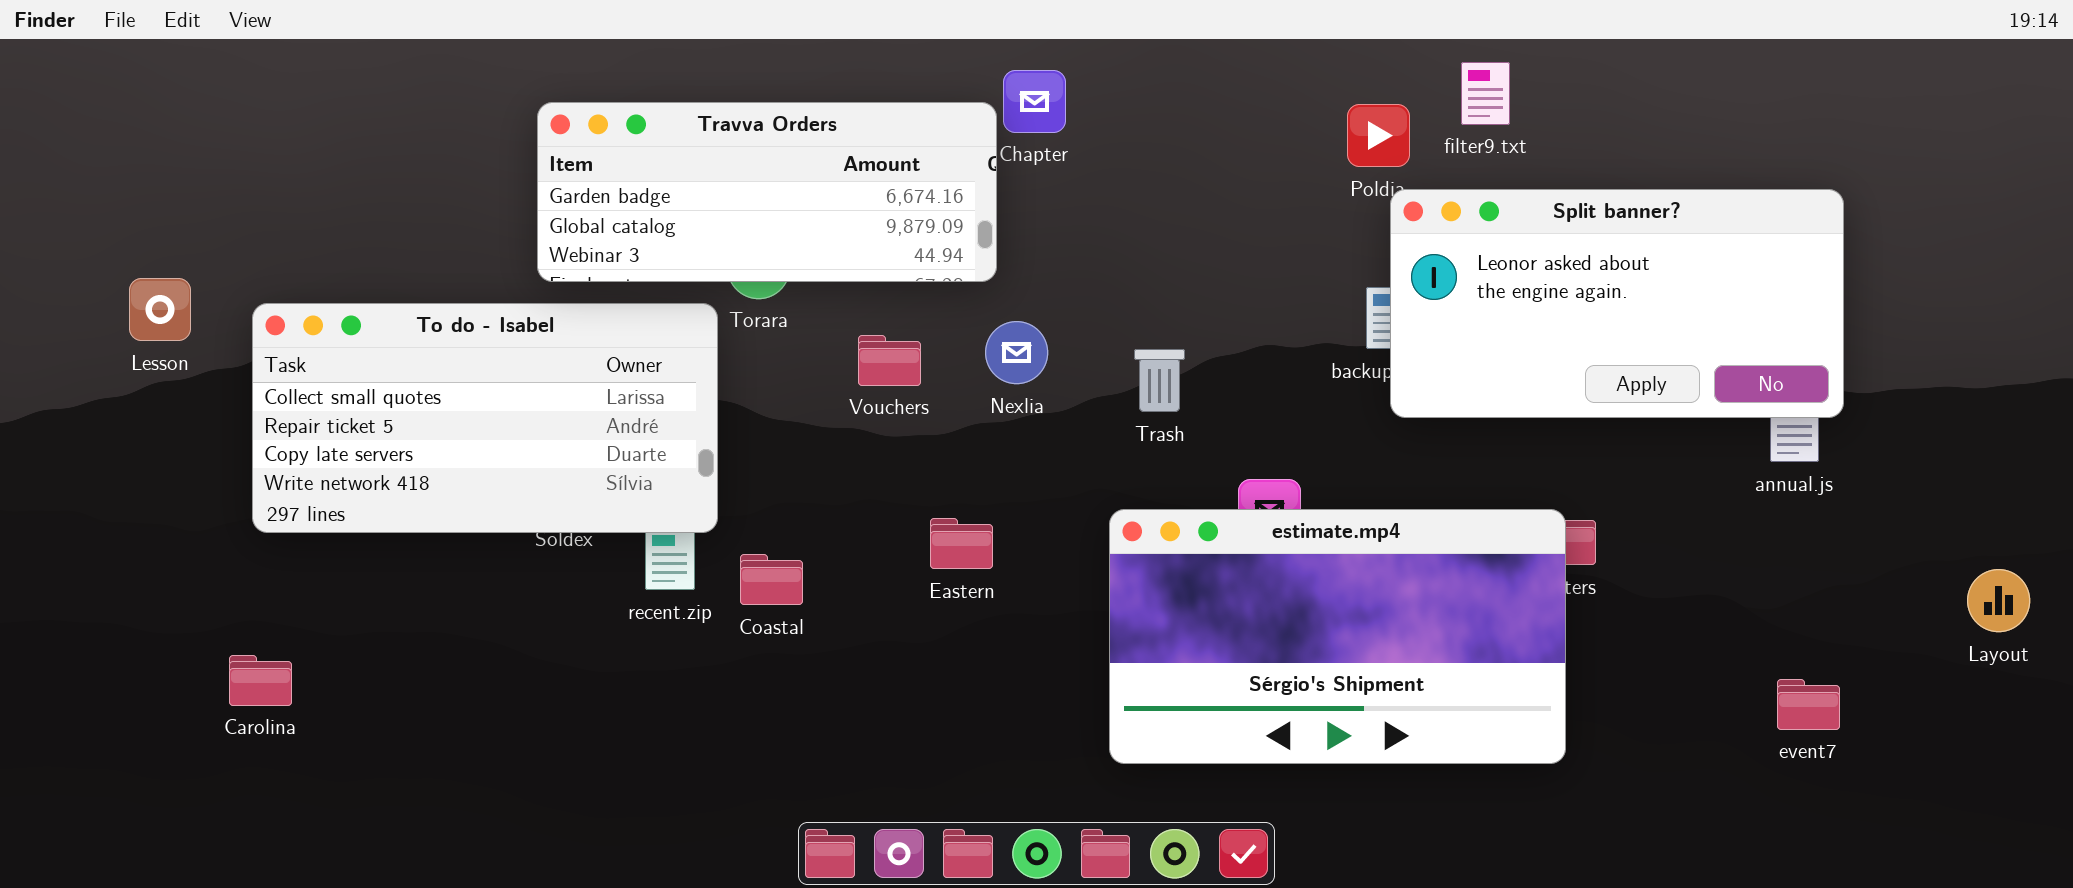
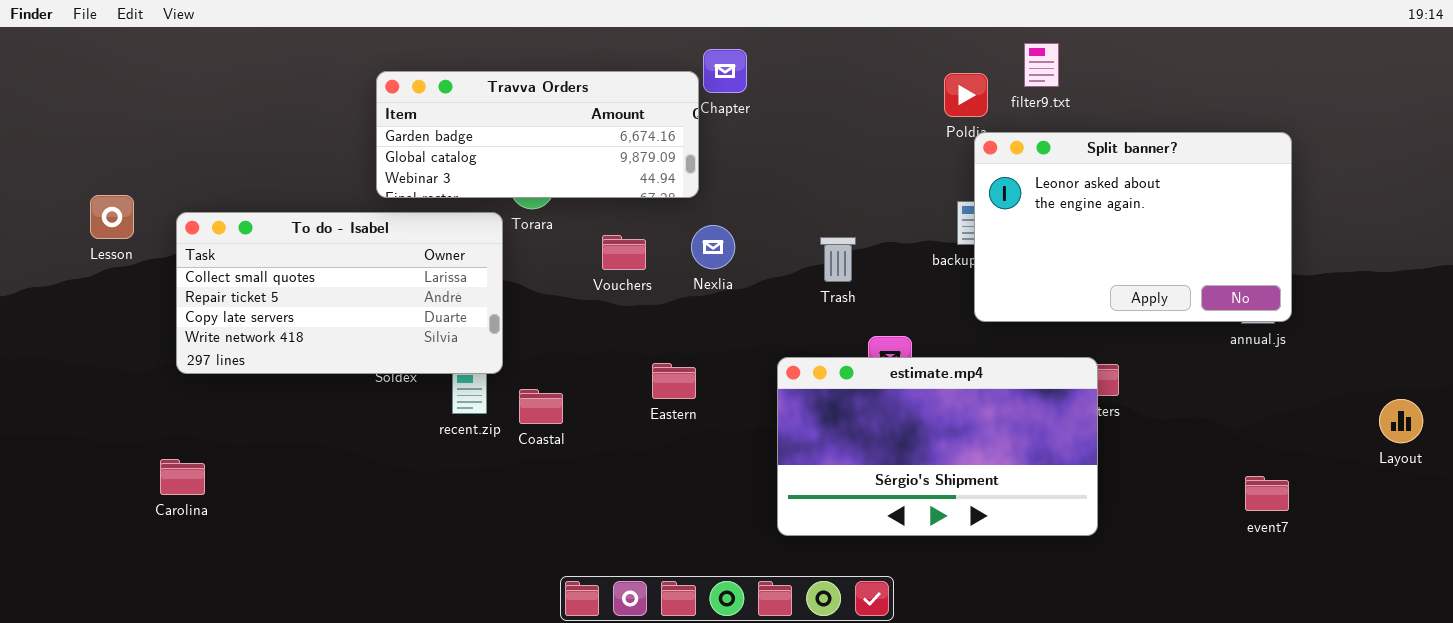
Split banner?: [1390,189,1844,418] -> [974,132,1292,322], resized
Trash: [1134,349,1185,412] -> [820,237,856,282], moved

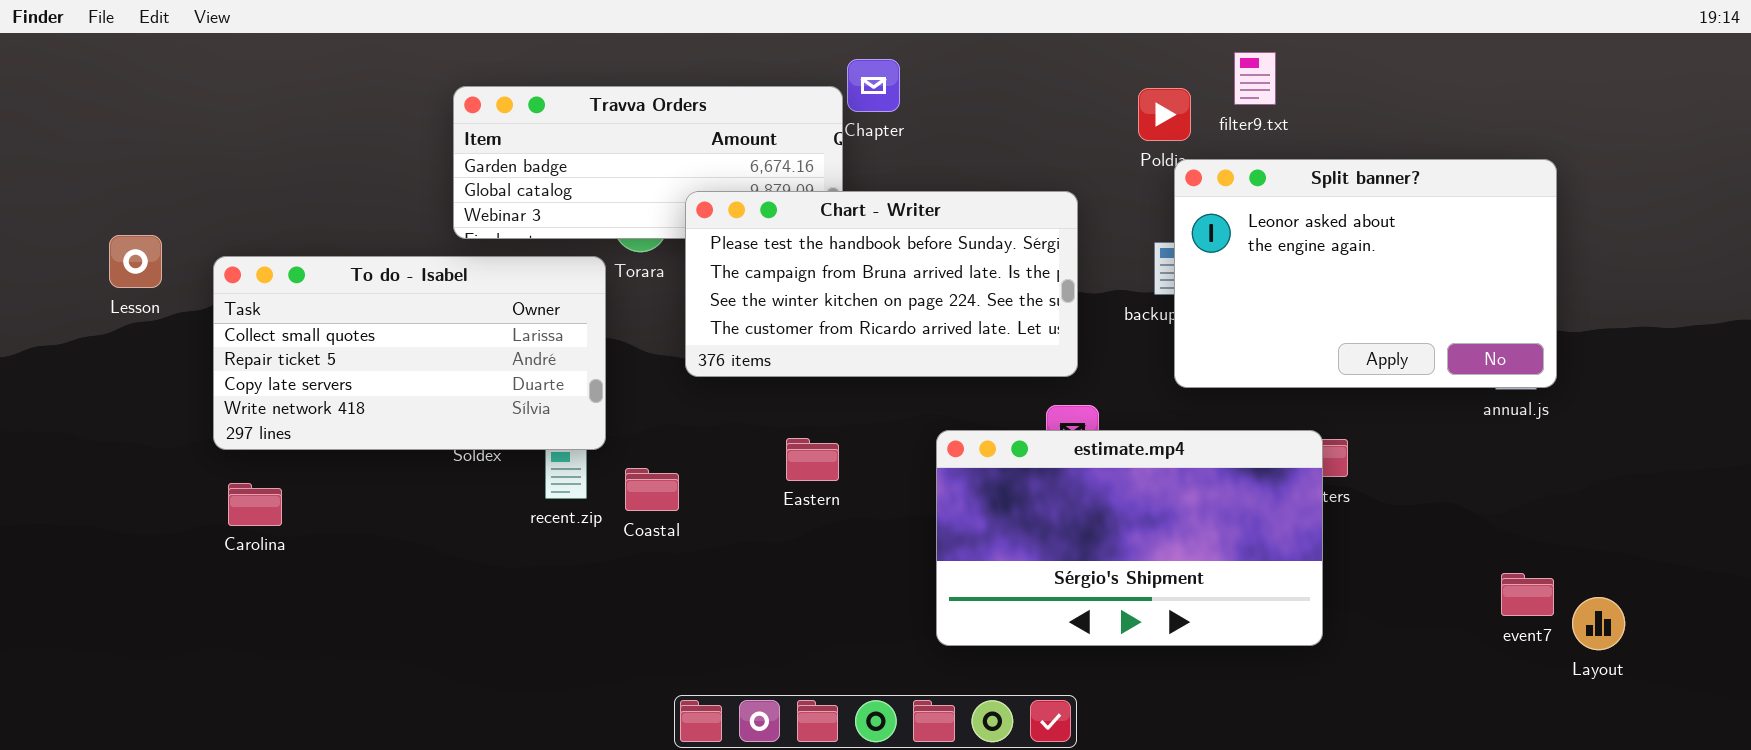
Chart - Writer: none -> [685,191,1078,377], opened
Layout: [1379,399,1423,443] -> [1572,597,1625,650], moved
Carolina: [160,459,205,495] -> [228,483,282,526], moved

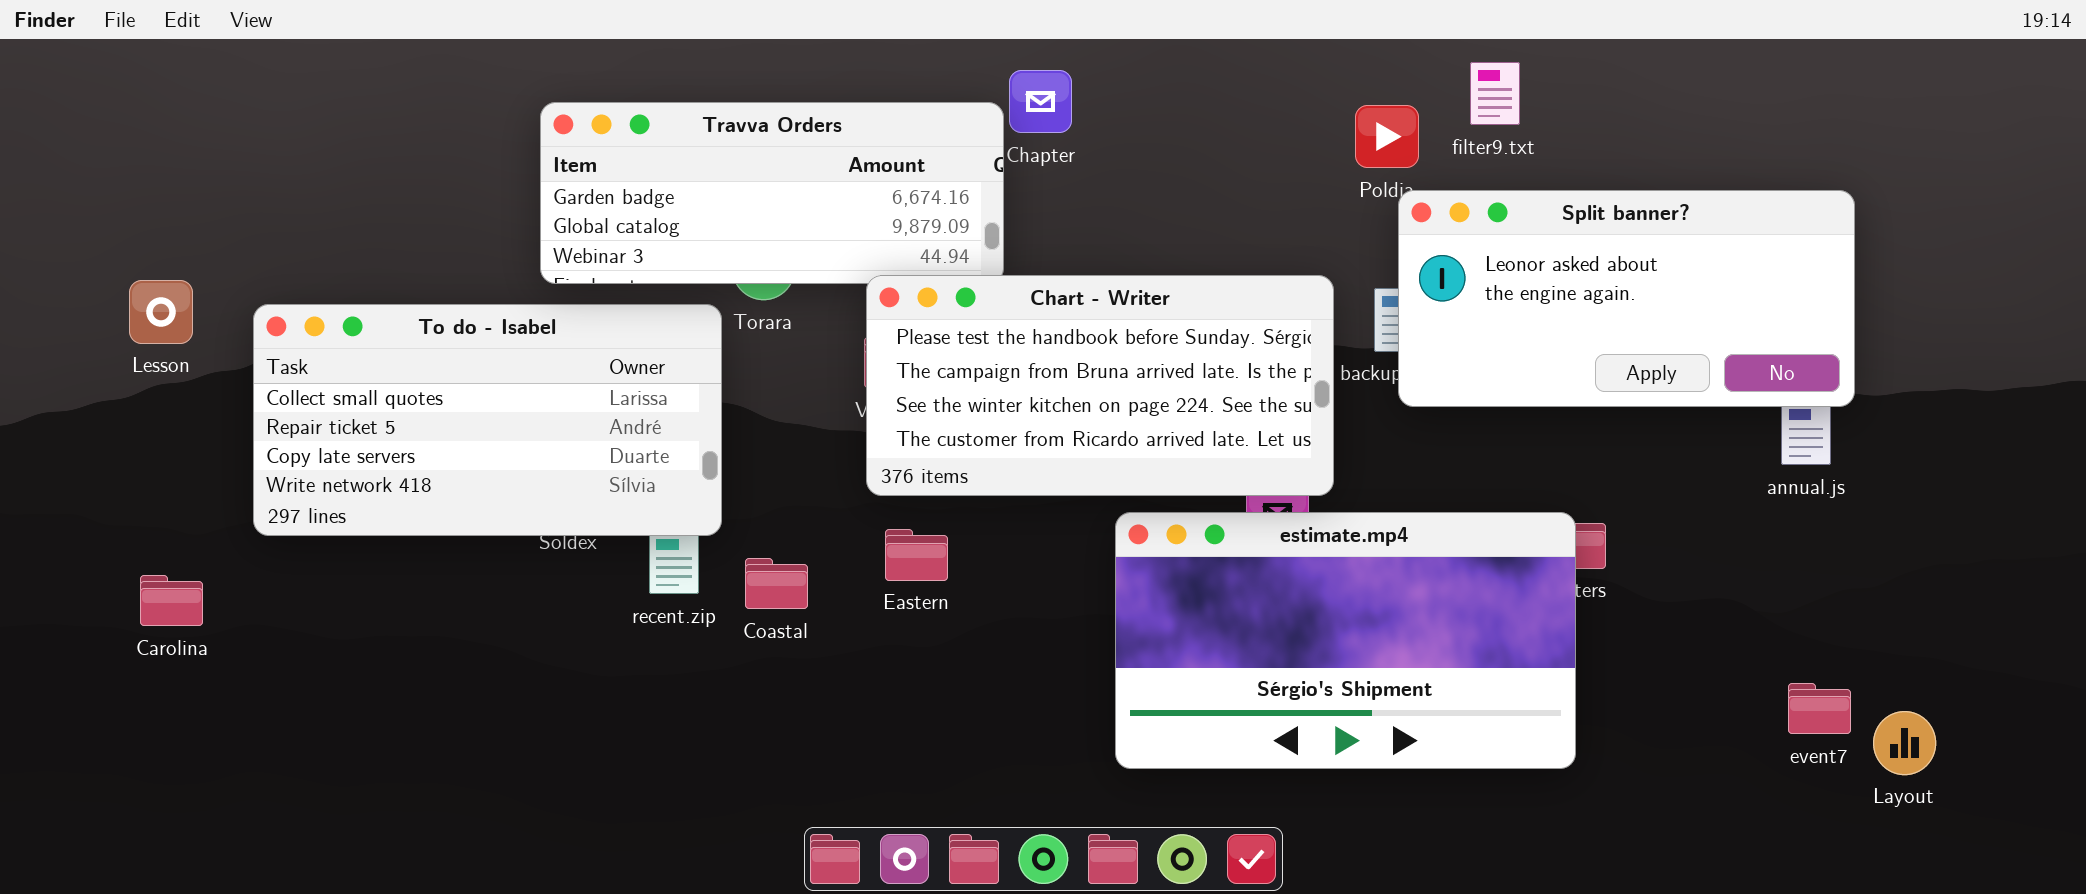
Split banner?: [1174,159,1557,388] -> [1398,190,1855,407], resized
Chart - Writer: [685,191,1078,377] -> [866,275,1334,496], moved
Eastern: [786,438,839,481] -> [885,529,948,581], moved
Carolina: [228,483,282,526] -> [140,575,203,626], moved

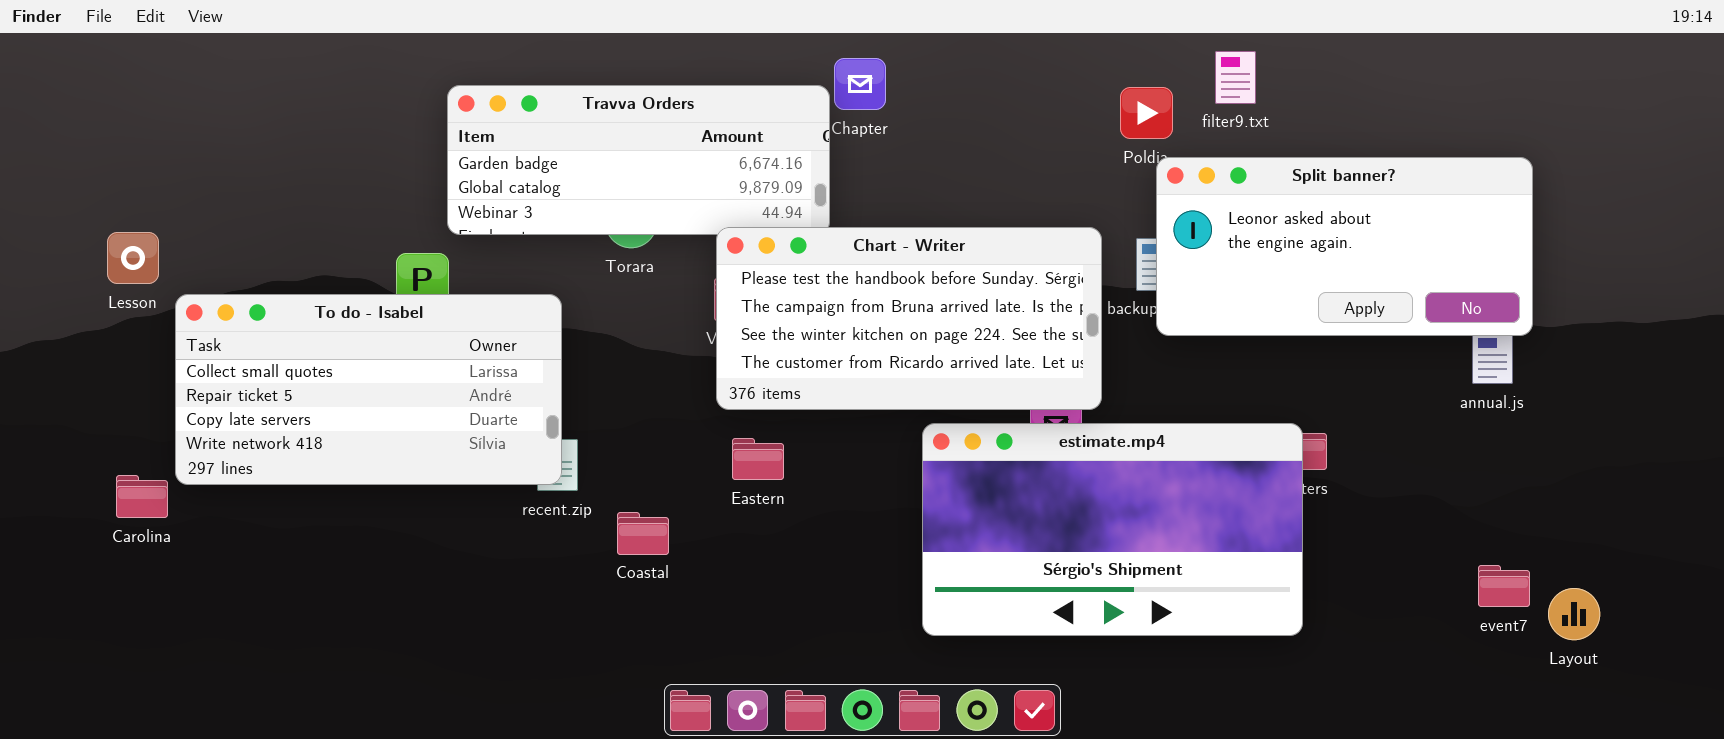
To do - Isabel: [253,304,722,536] -> [175,294,562,485], moved
Coastal: [745,558,808,609] -> [617,512,669,555], moved

